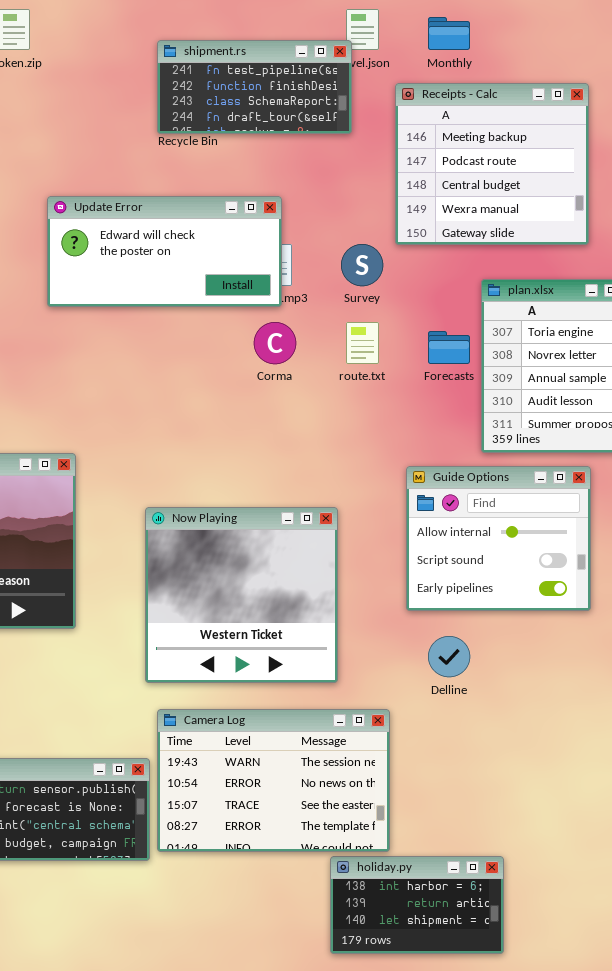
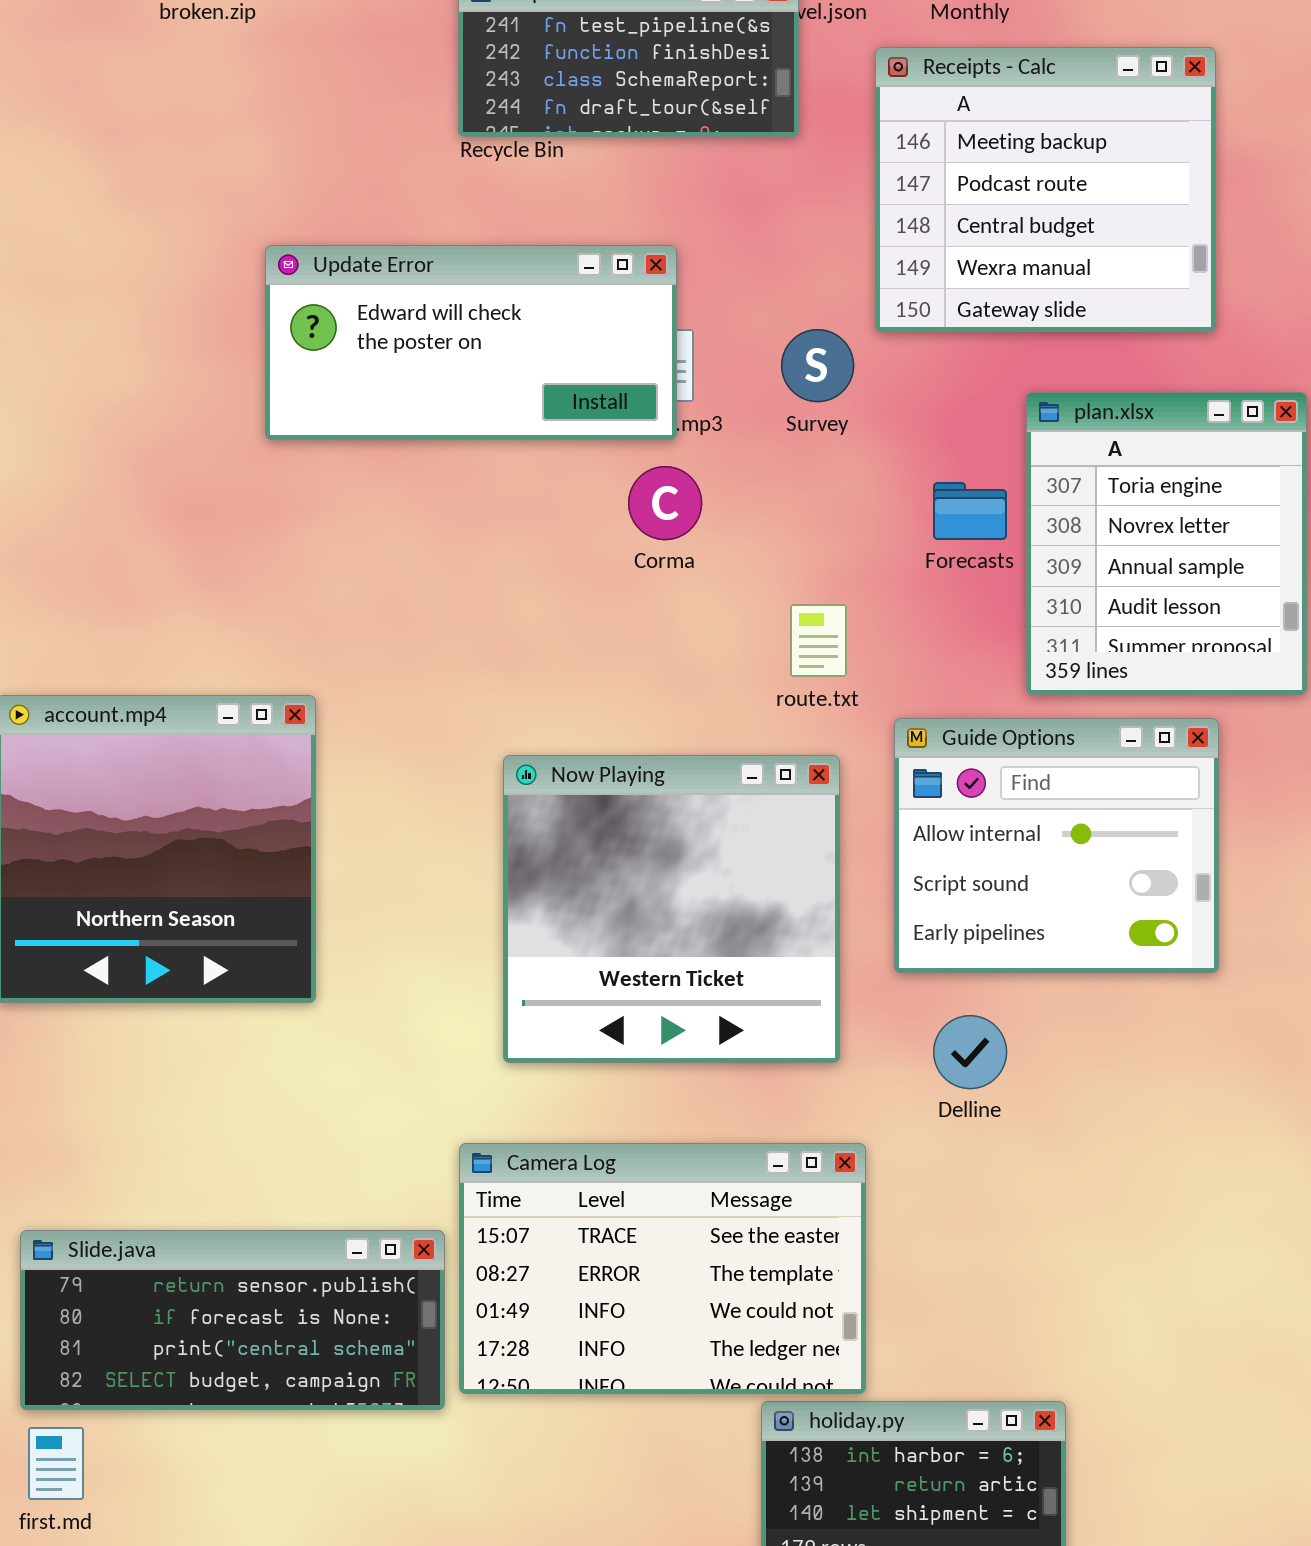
route.txt: [346,322,379,364] -> [790,604,847,677], moved
Now Playing: [145,507,338,683] -> [503,755,840,1063], moved
Camera Log: [157,709,390,852] -> [459,1143,866,1394], scrolled down 2 rows

